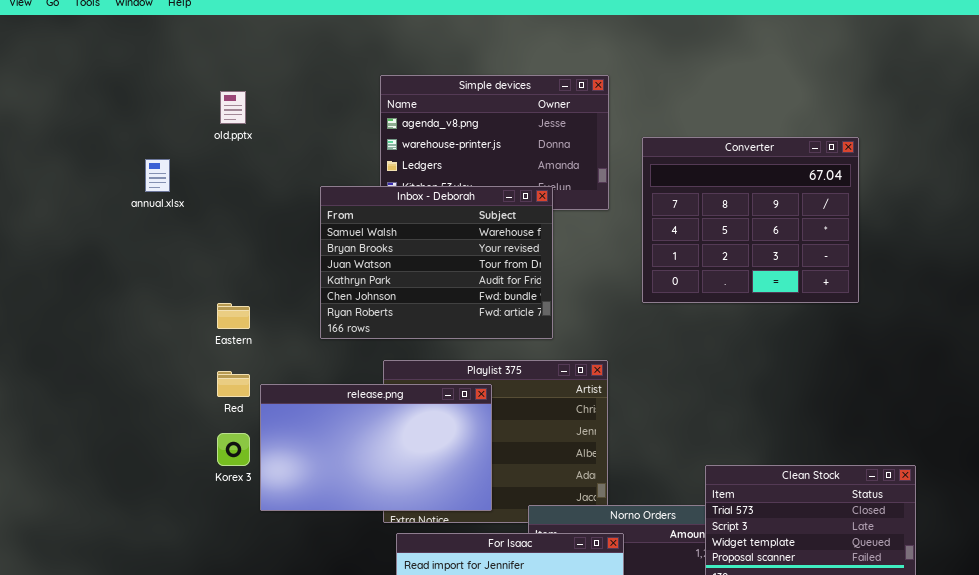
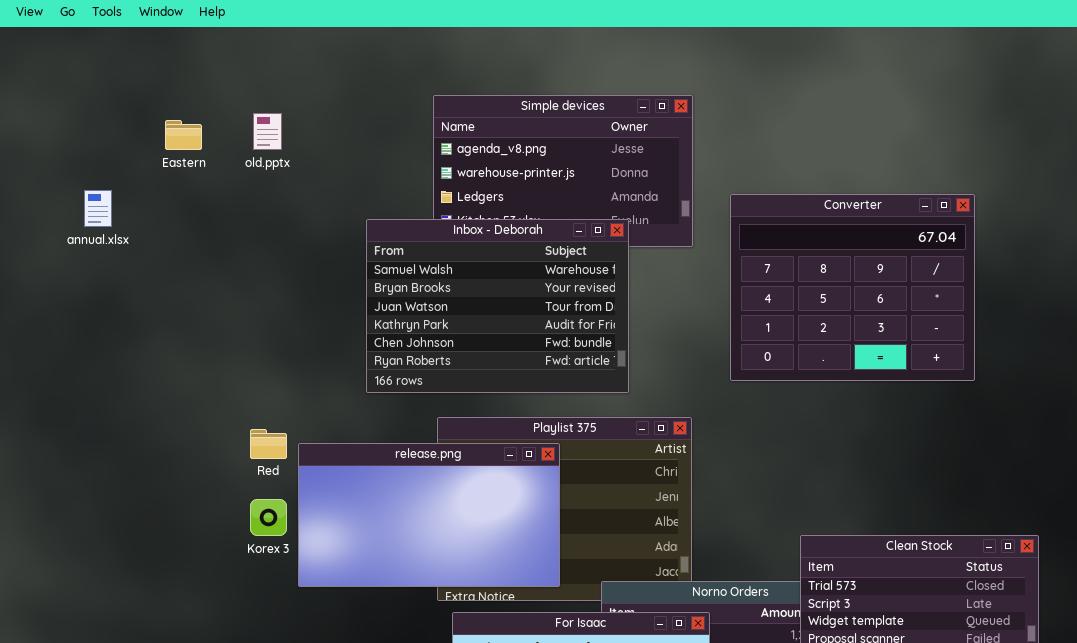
Converter: [642,137,859,303] -> [730,194,975,381], moved
annual.xlsx: [145,159,170,192] -> [84,190,112,227], moved
Eastern: [217,303,250,329] -> [165,120,202,150], moved

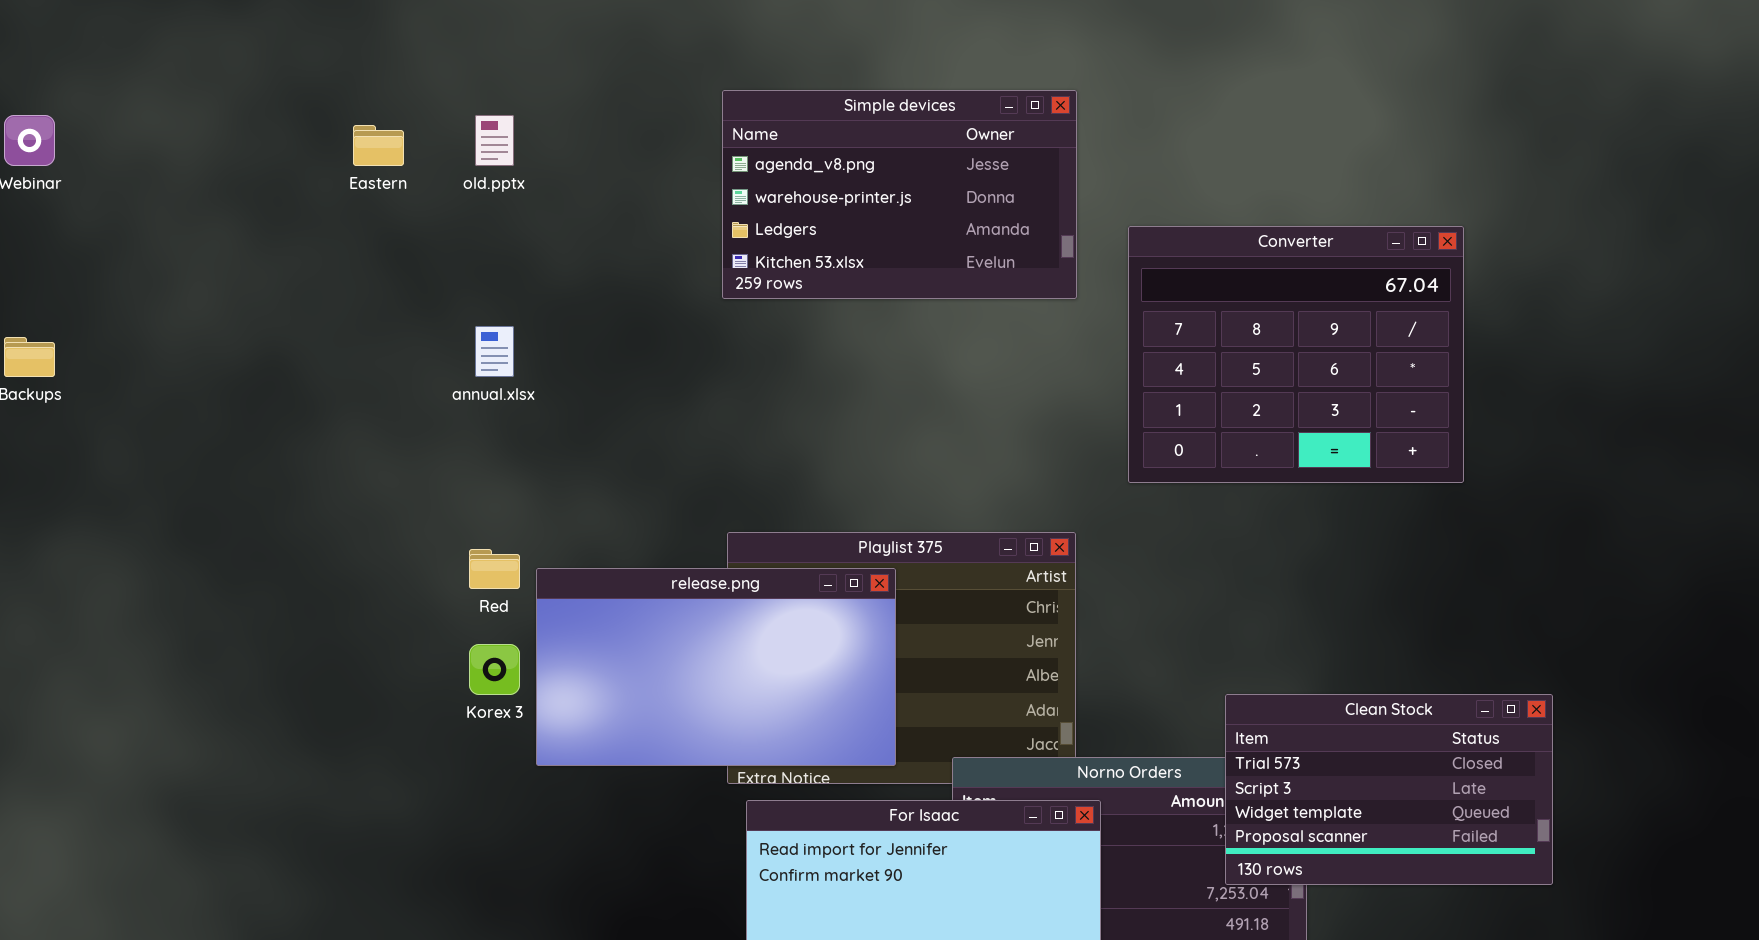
annual.xlsx: [84,190,112,227] -> [475,326,514,377], moved
Inbox - Deborah: [366,219,629,393] -> none, closed

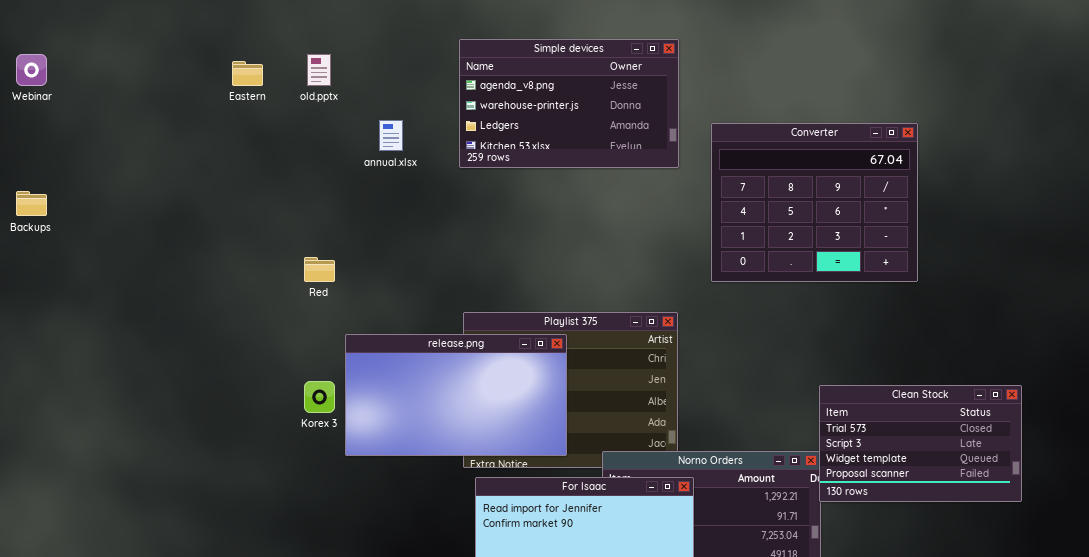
annual.xlsx: [475,326,514,377] -> [379,120,403,151], moved
Red: [469,549,520,589] -> [304,257,335,282], moved
Clean Stock: [1225,694,1553,885] -> [819,385,1022,502], moved

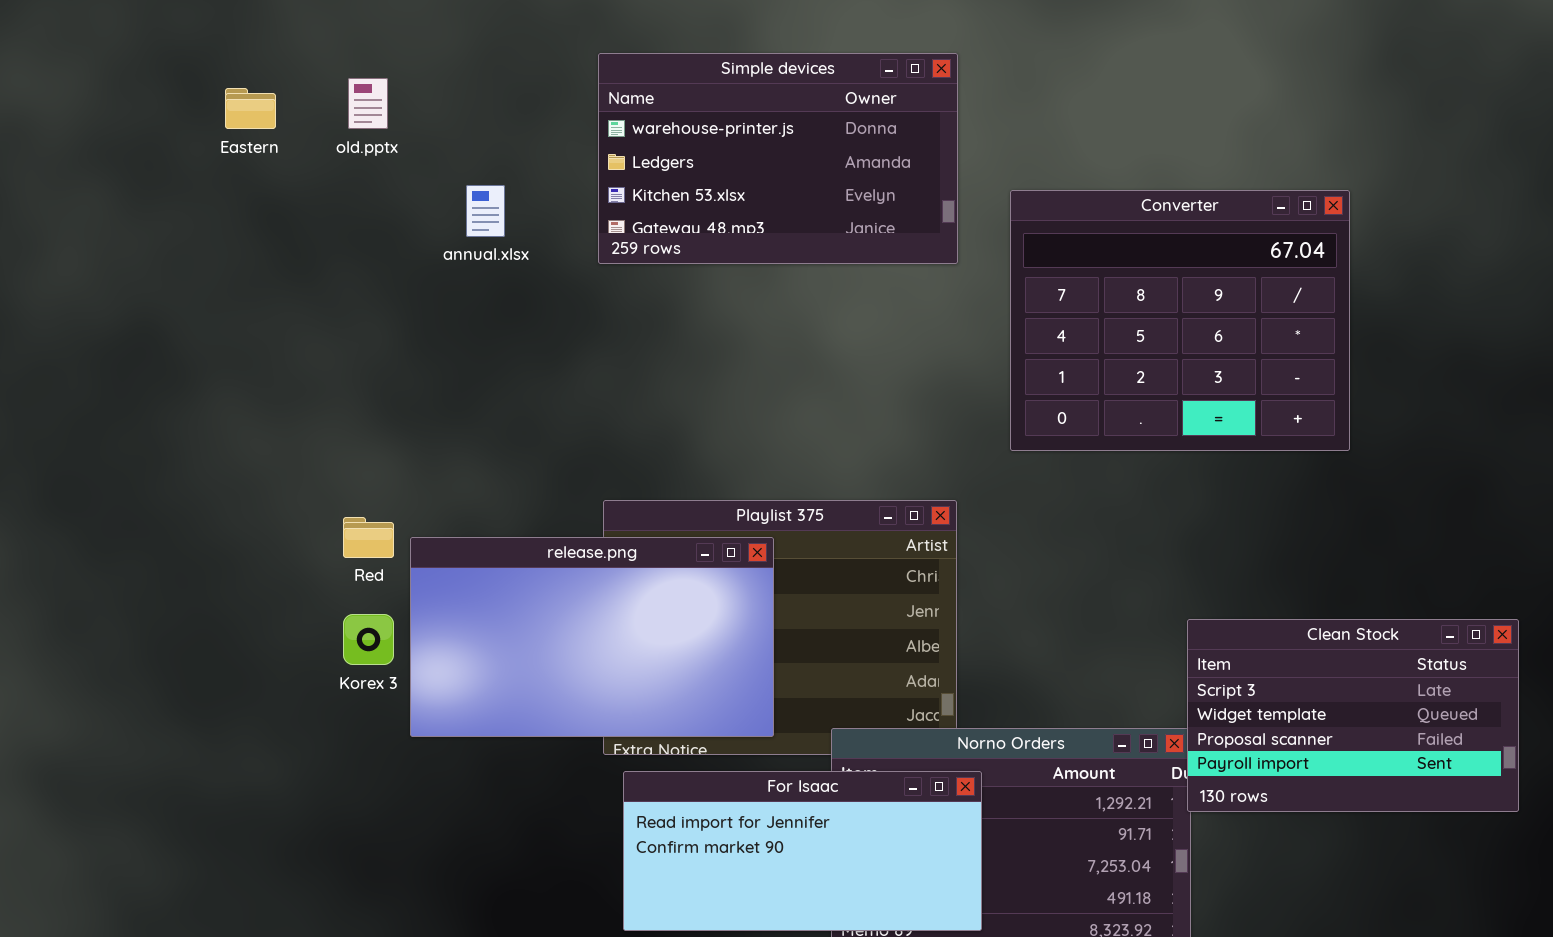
Simple devices: [459,39,679,168] -> [598,53,958,264], scrolled down 1 row
Red: [304,257,335,282] -> [343,517,394,558], moved
Clean Stock: [819,385,1022,502] -> [1187,619,1519,812], scrolled down 1 row

